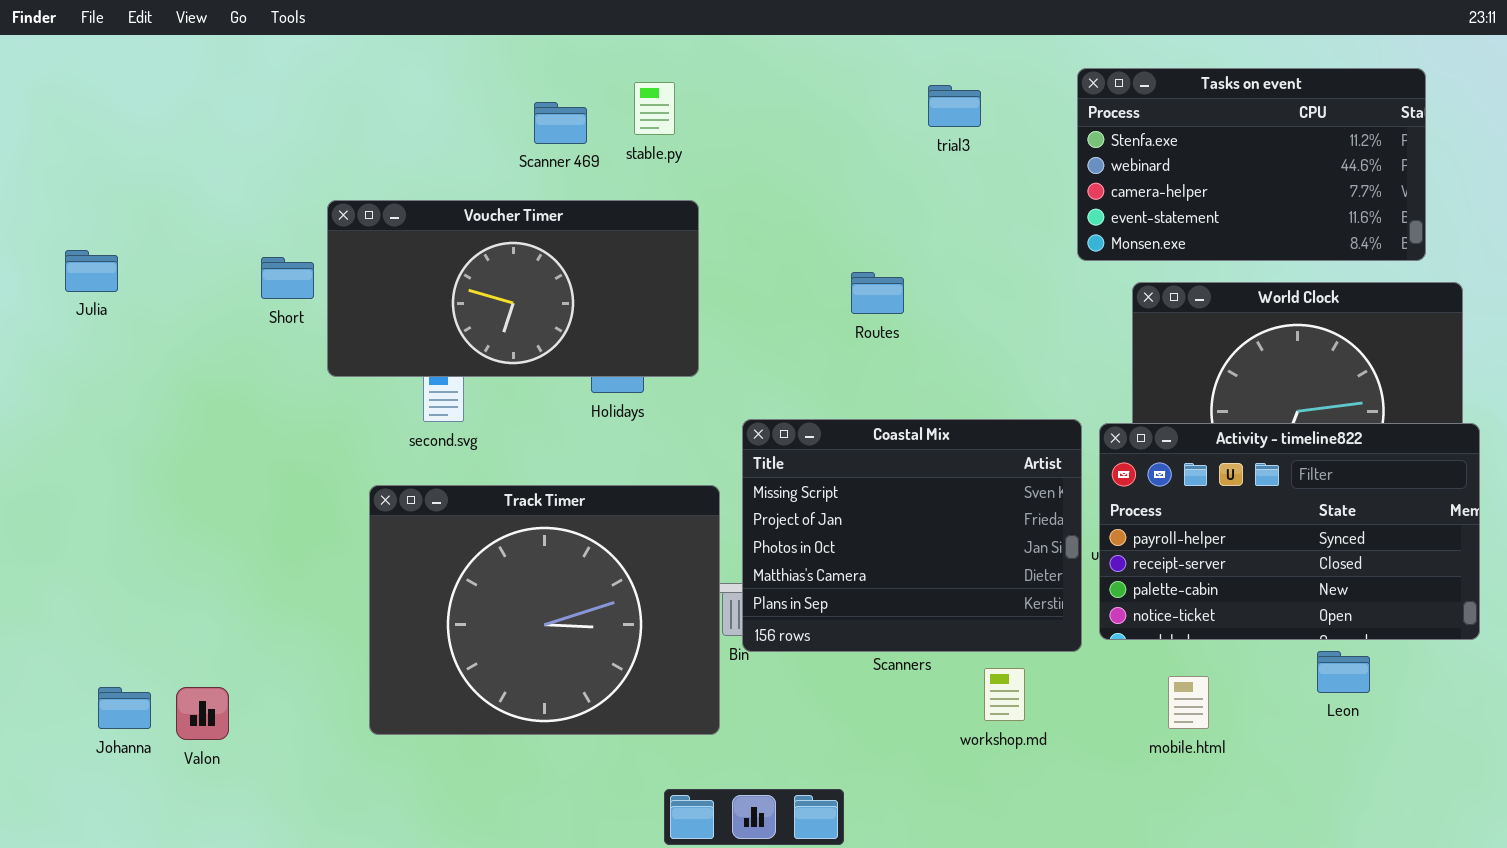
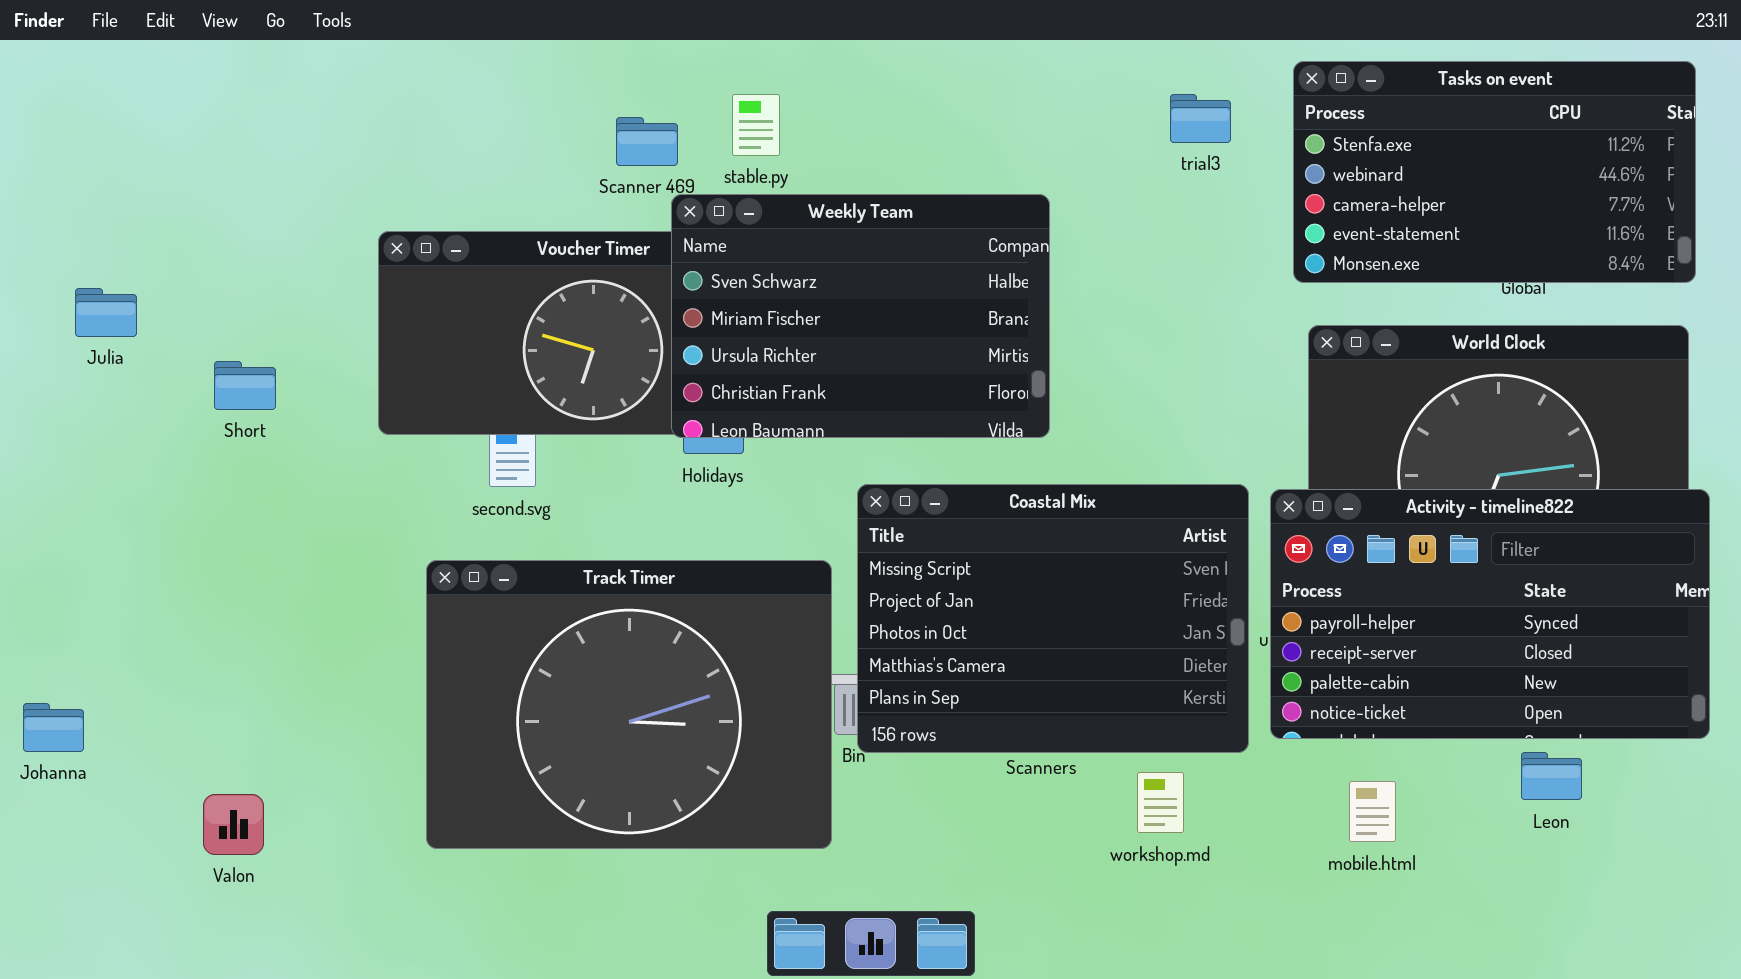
Tasks on event: [1077,68,1426,261] -> [1293,61,1696,283], moved
trial3: [928,85,981,127] -> [1170,94,1231,143], moved
Weekly Team: none -> [671,194,1050,438], opened
Short: [261,257,314,299] -> [214,361,276,410], moved
Johanna: [98,687,151,729] -> [23,703,84,752], moved

